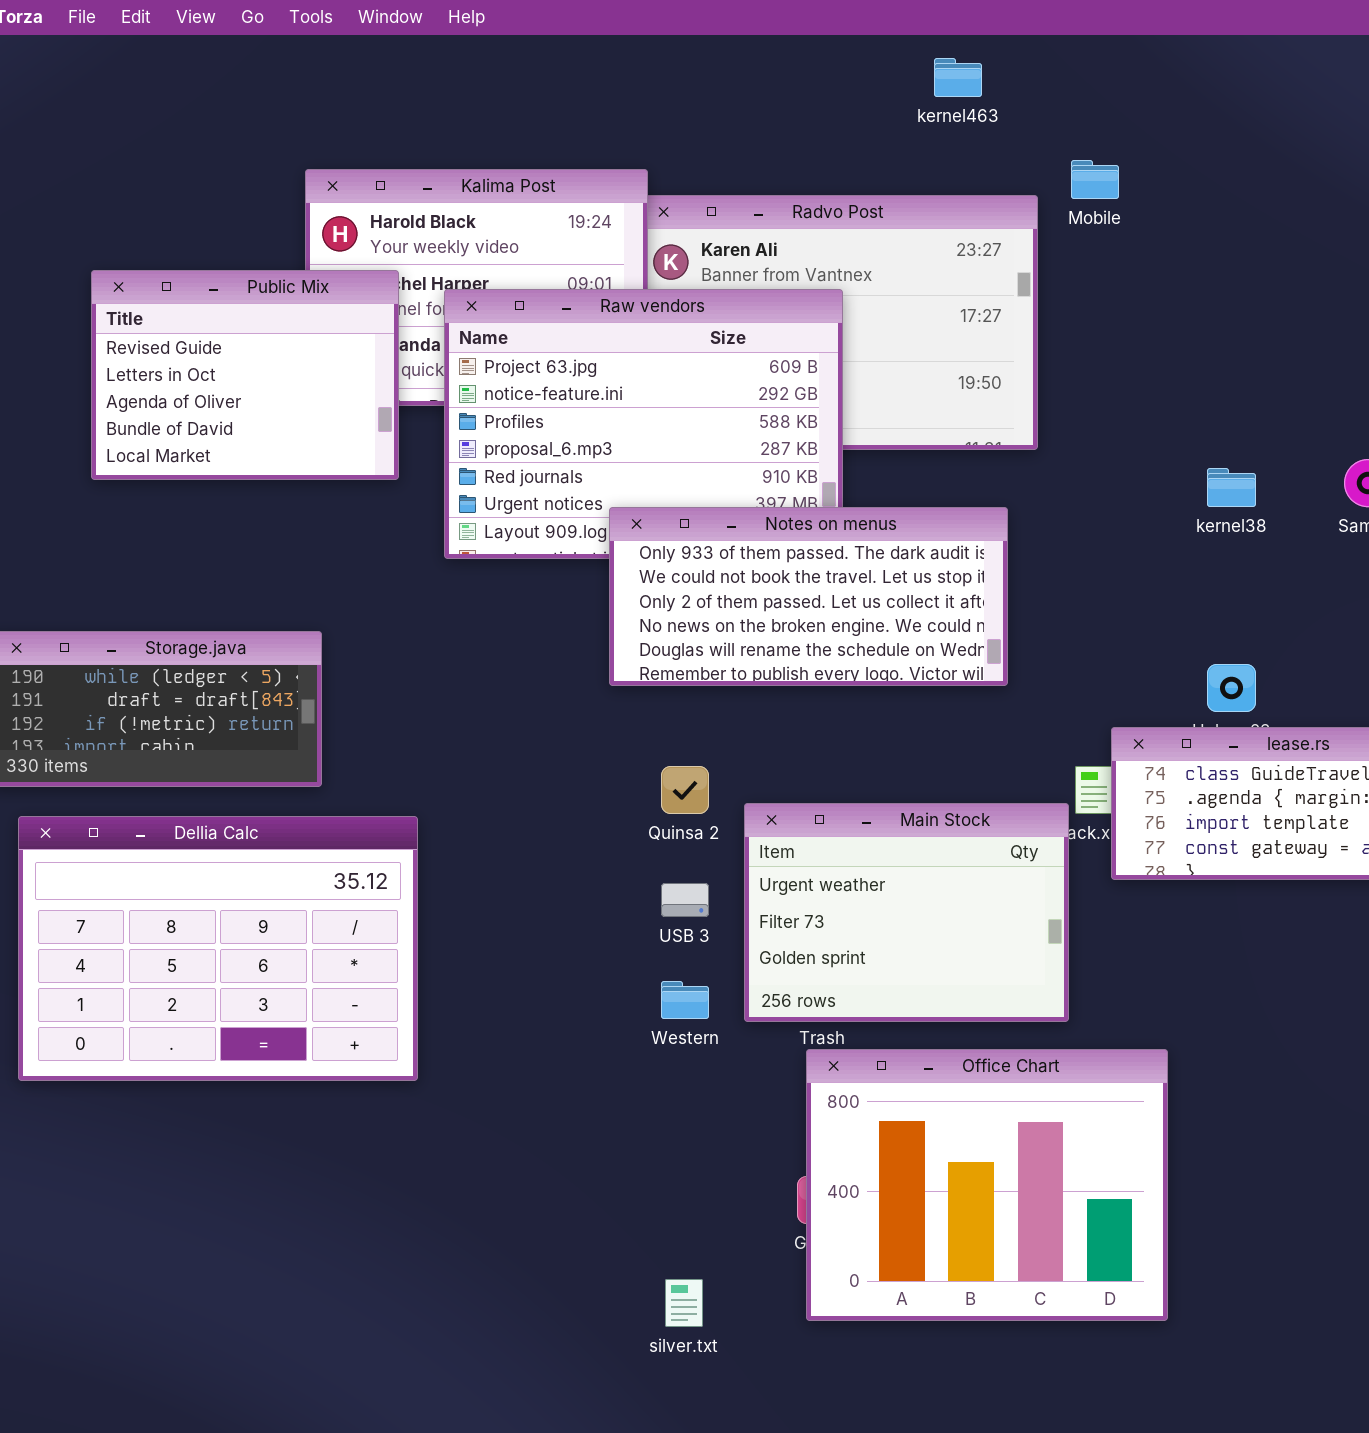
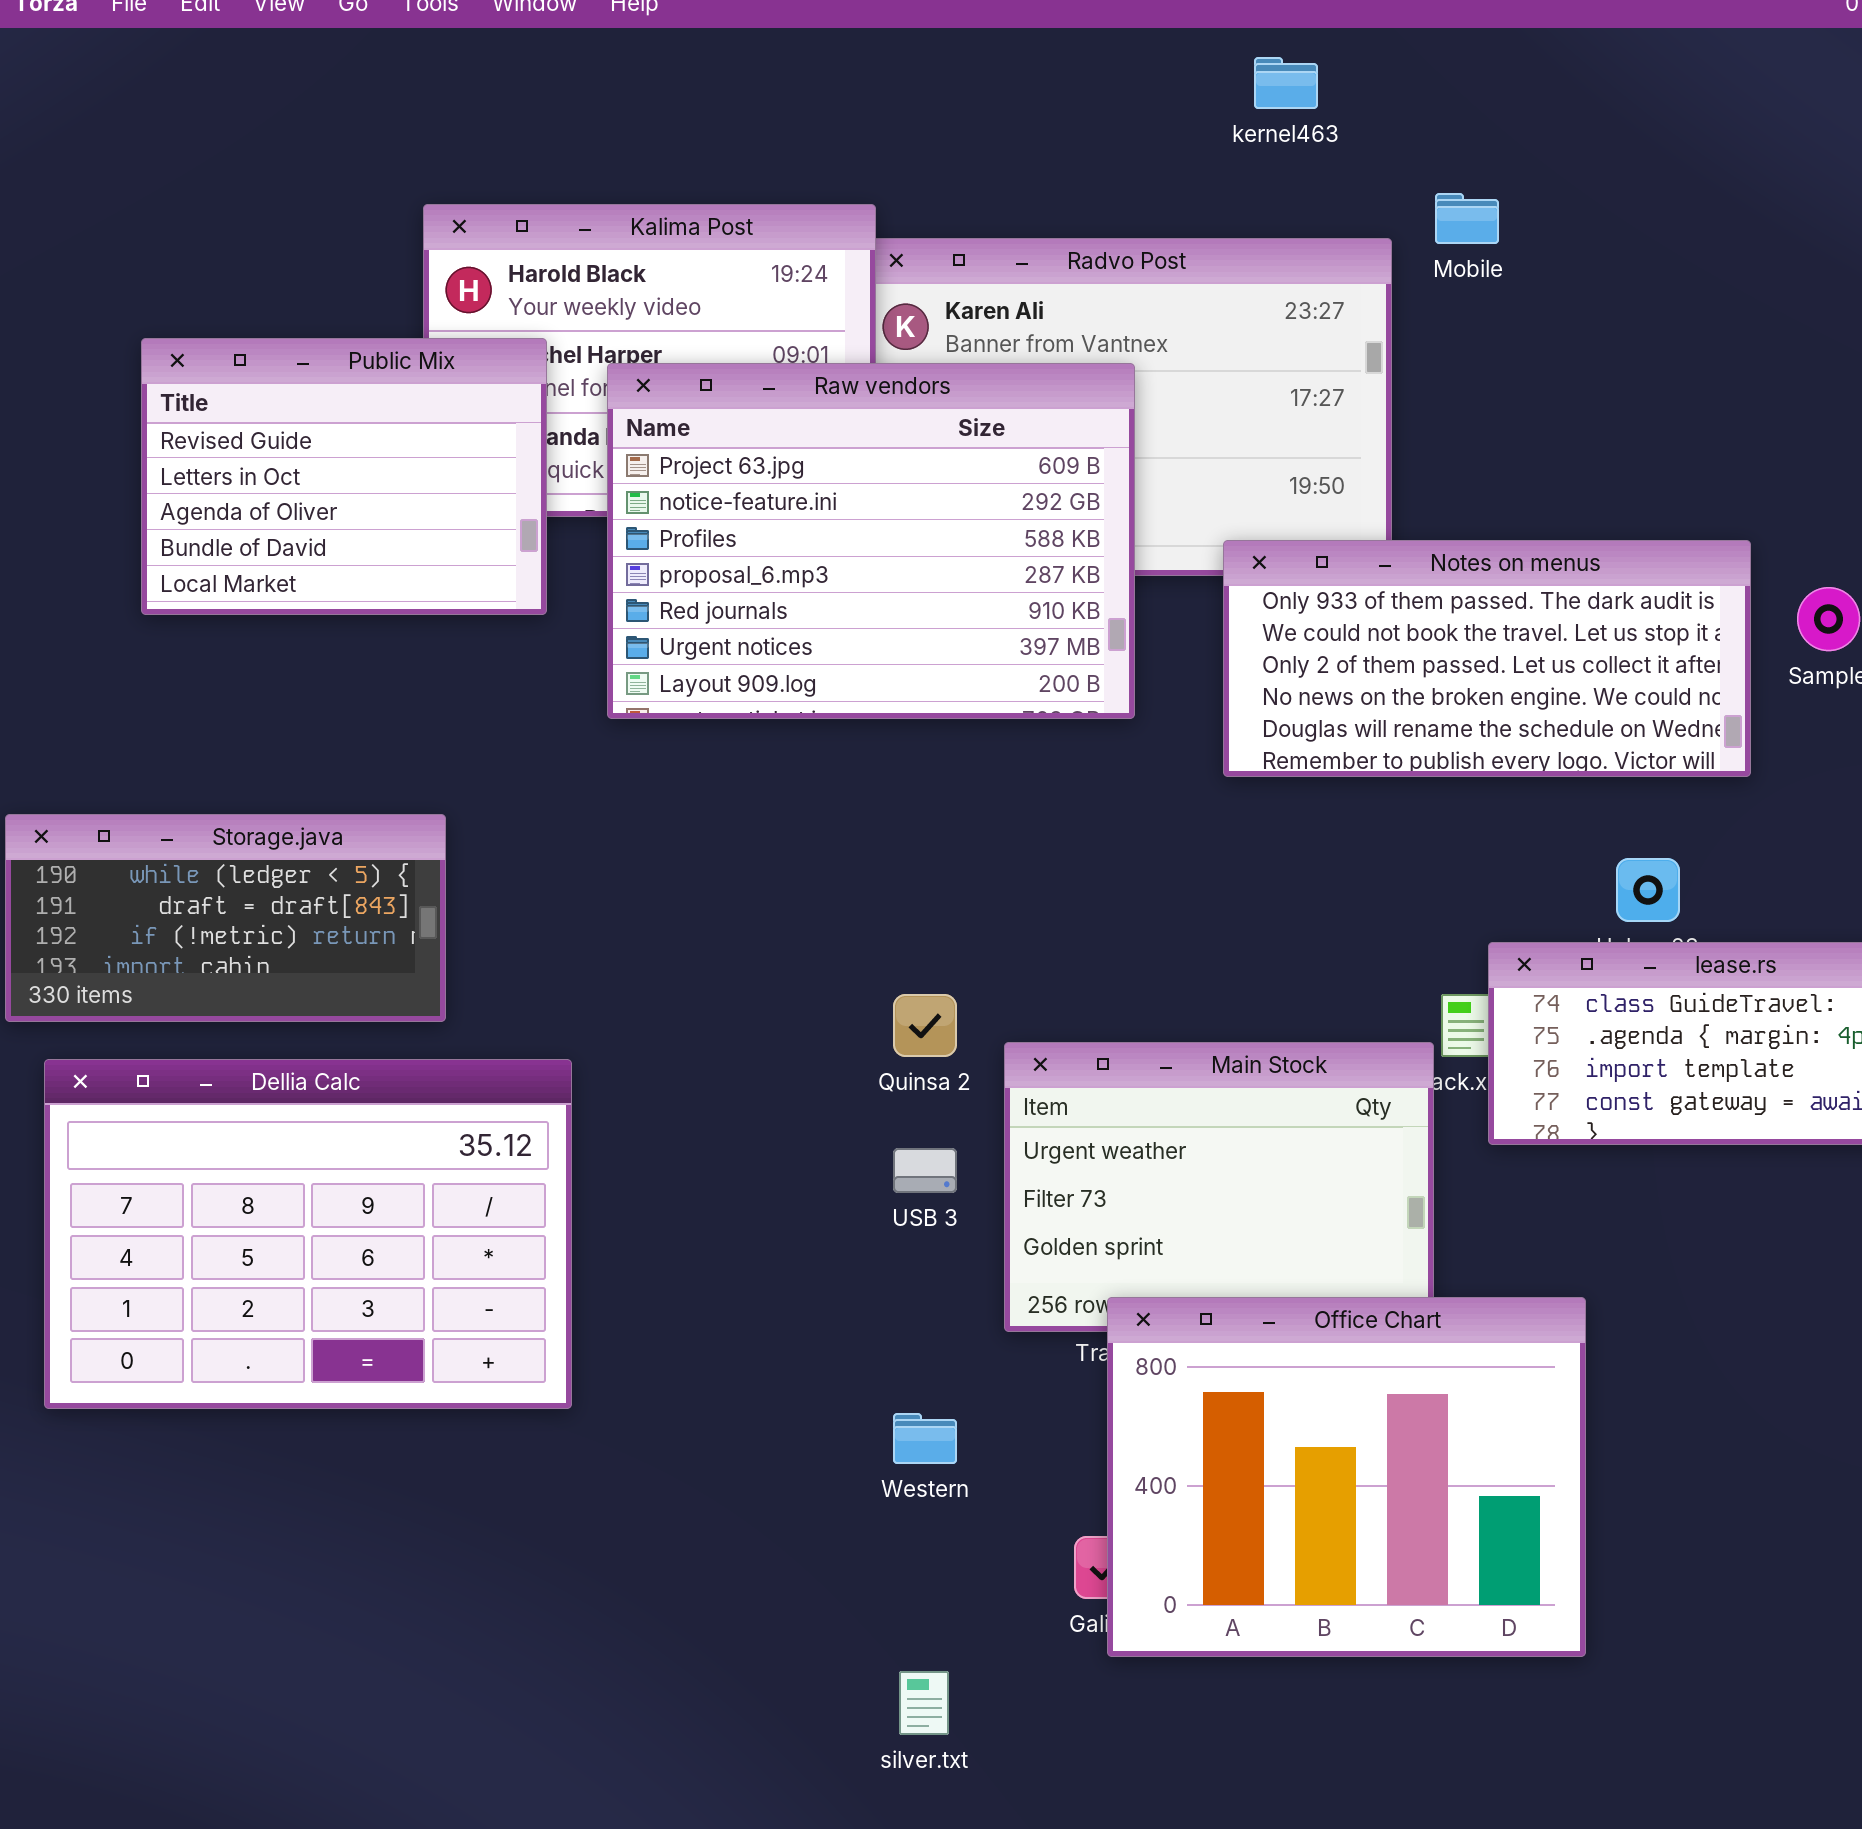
Notes on menus: [609,507,1008,686] -> [1223,540,1751,777], moved
Western: [661,981,709,1019] -> [893,1413,957,1464], moved
Office Chart: [806,1049,1168,1321] -> [1107,1297,1586,1657], moved

